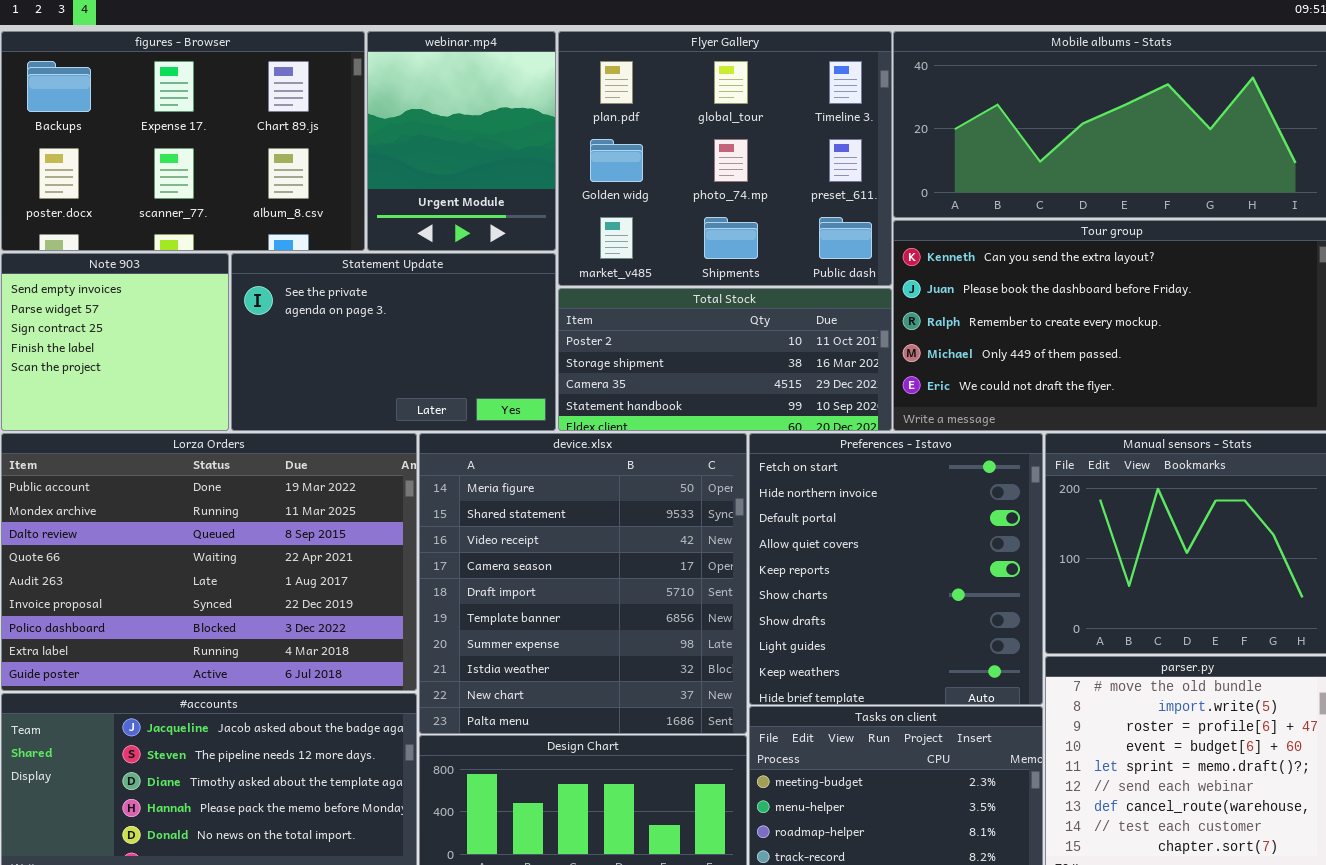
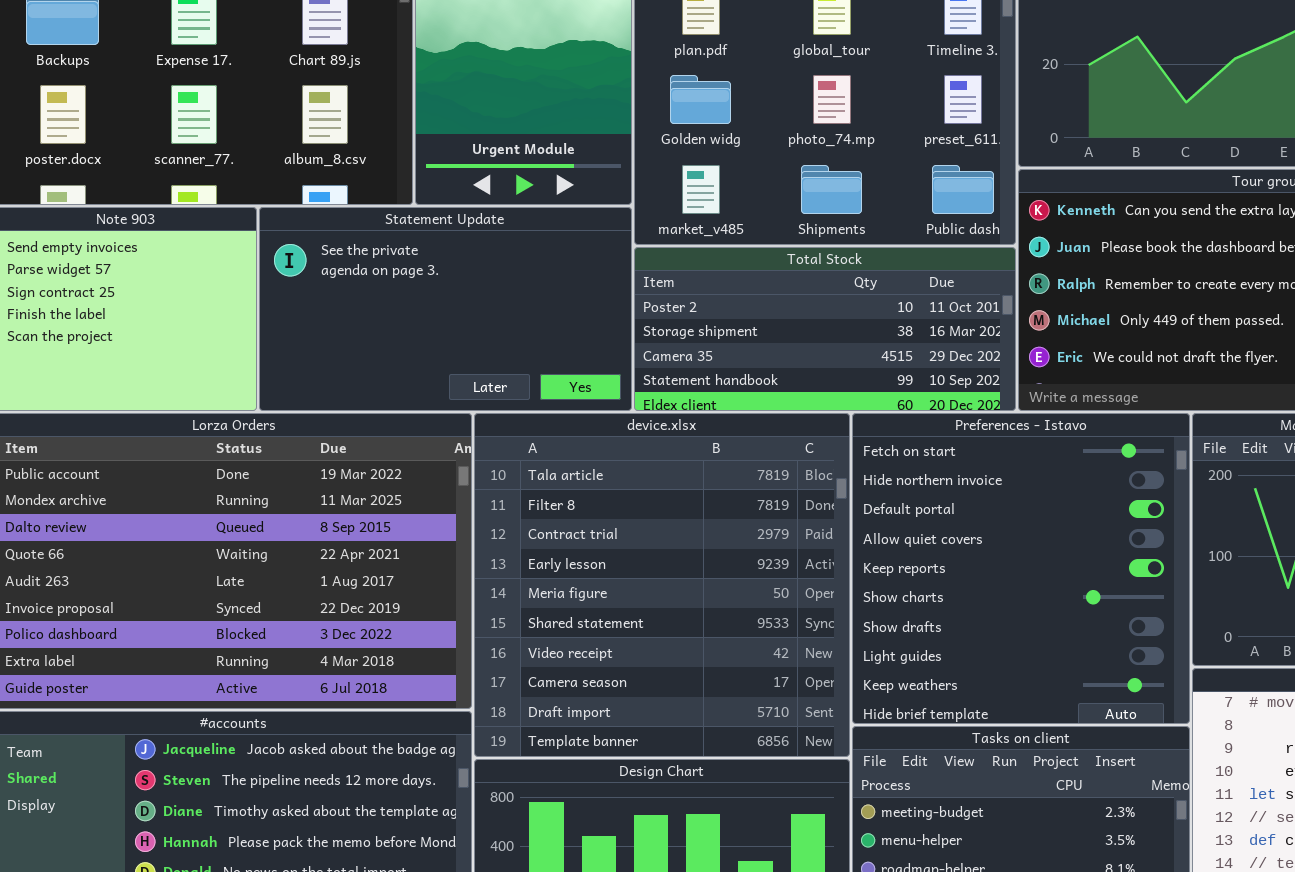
device.xlsx: [419,433,747,734] -> [474,413,850,757], scrolled up 4 rows

